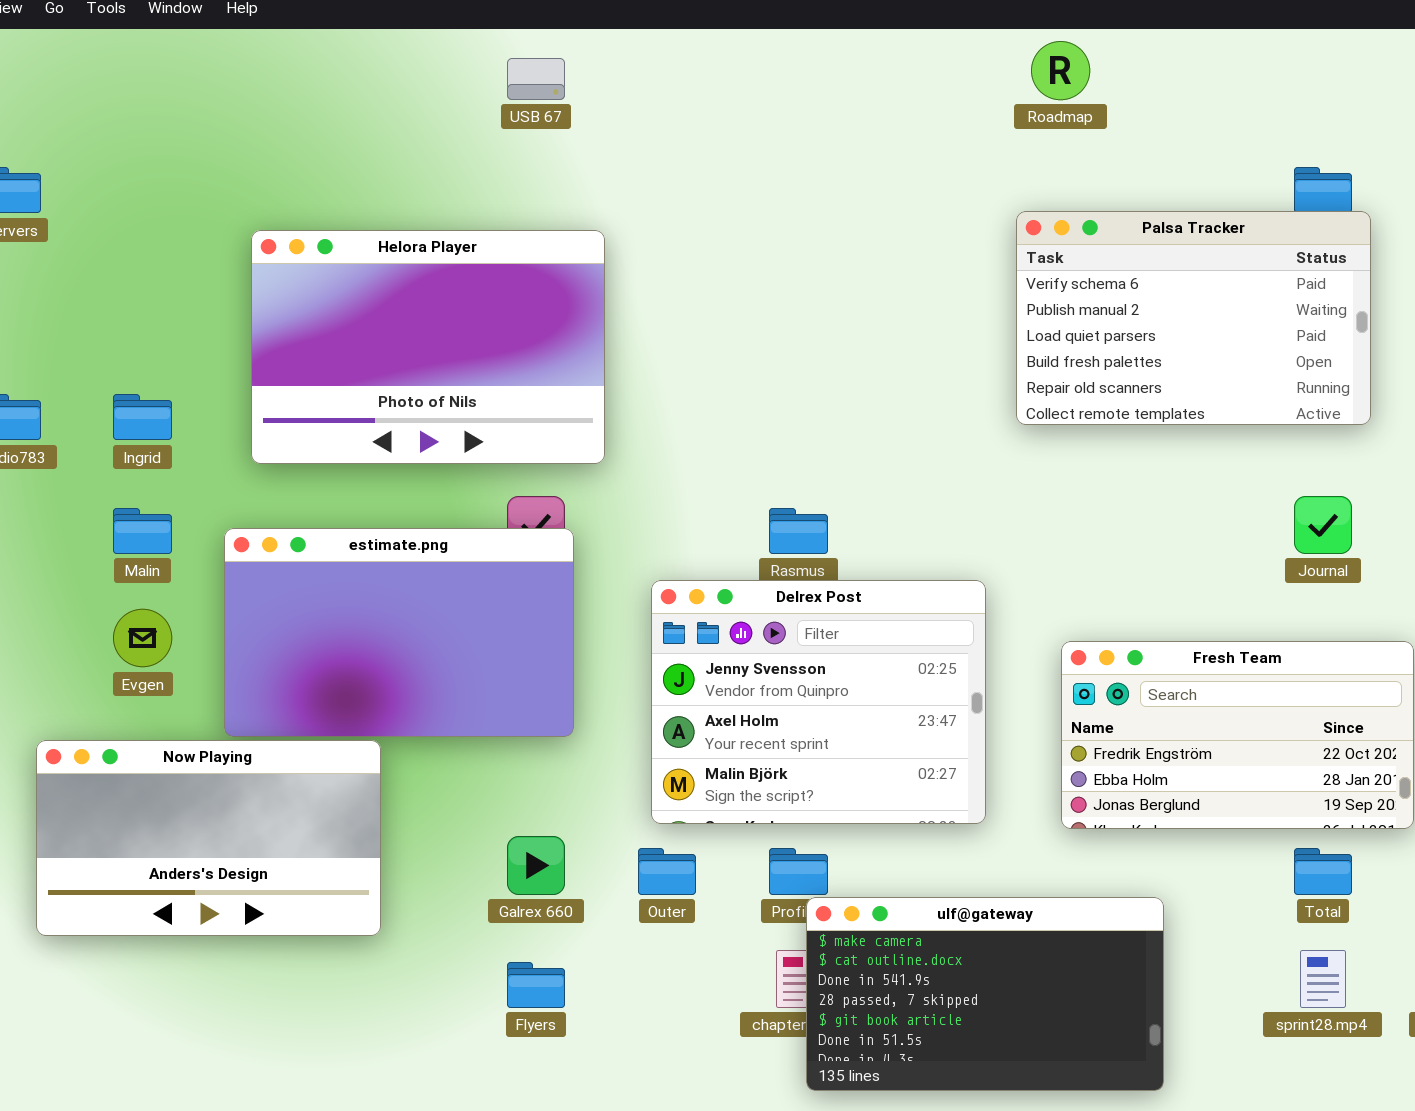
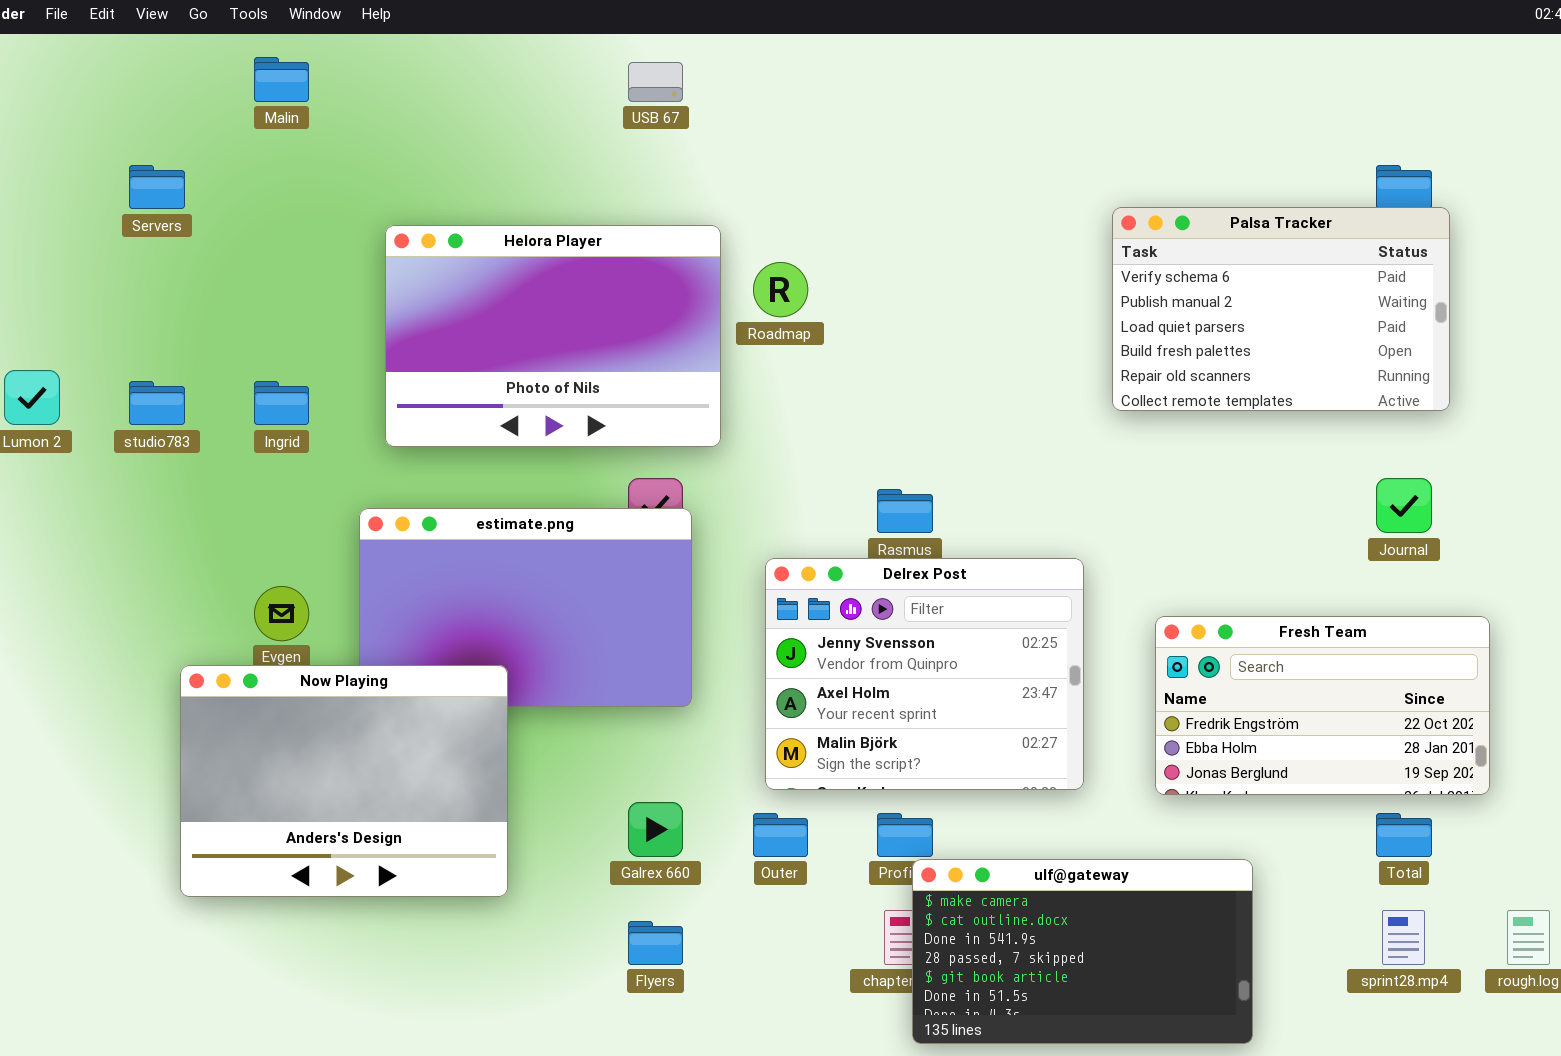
Roadmap: [1031,41,1090,100] -> [753,262,808,317], moved
Malin: [113,508,172,554] -> [254,57,309,102], moved
Now Playing: [36,740,381,936] -> [180,665,508,897], resized

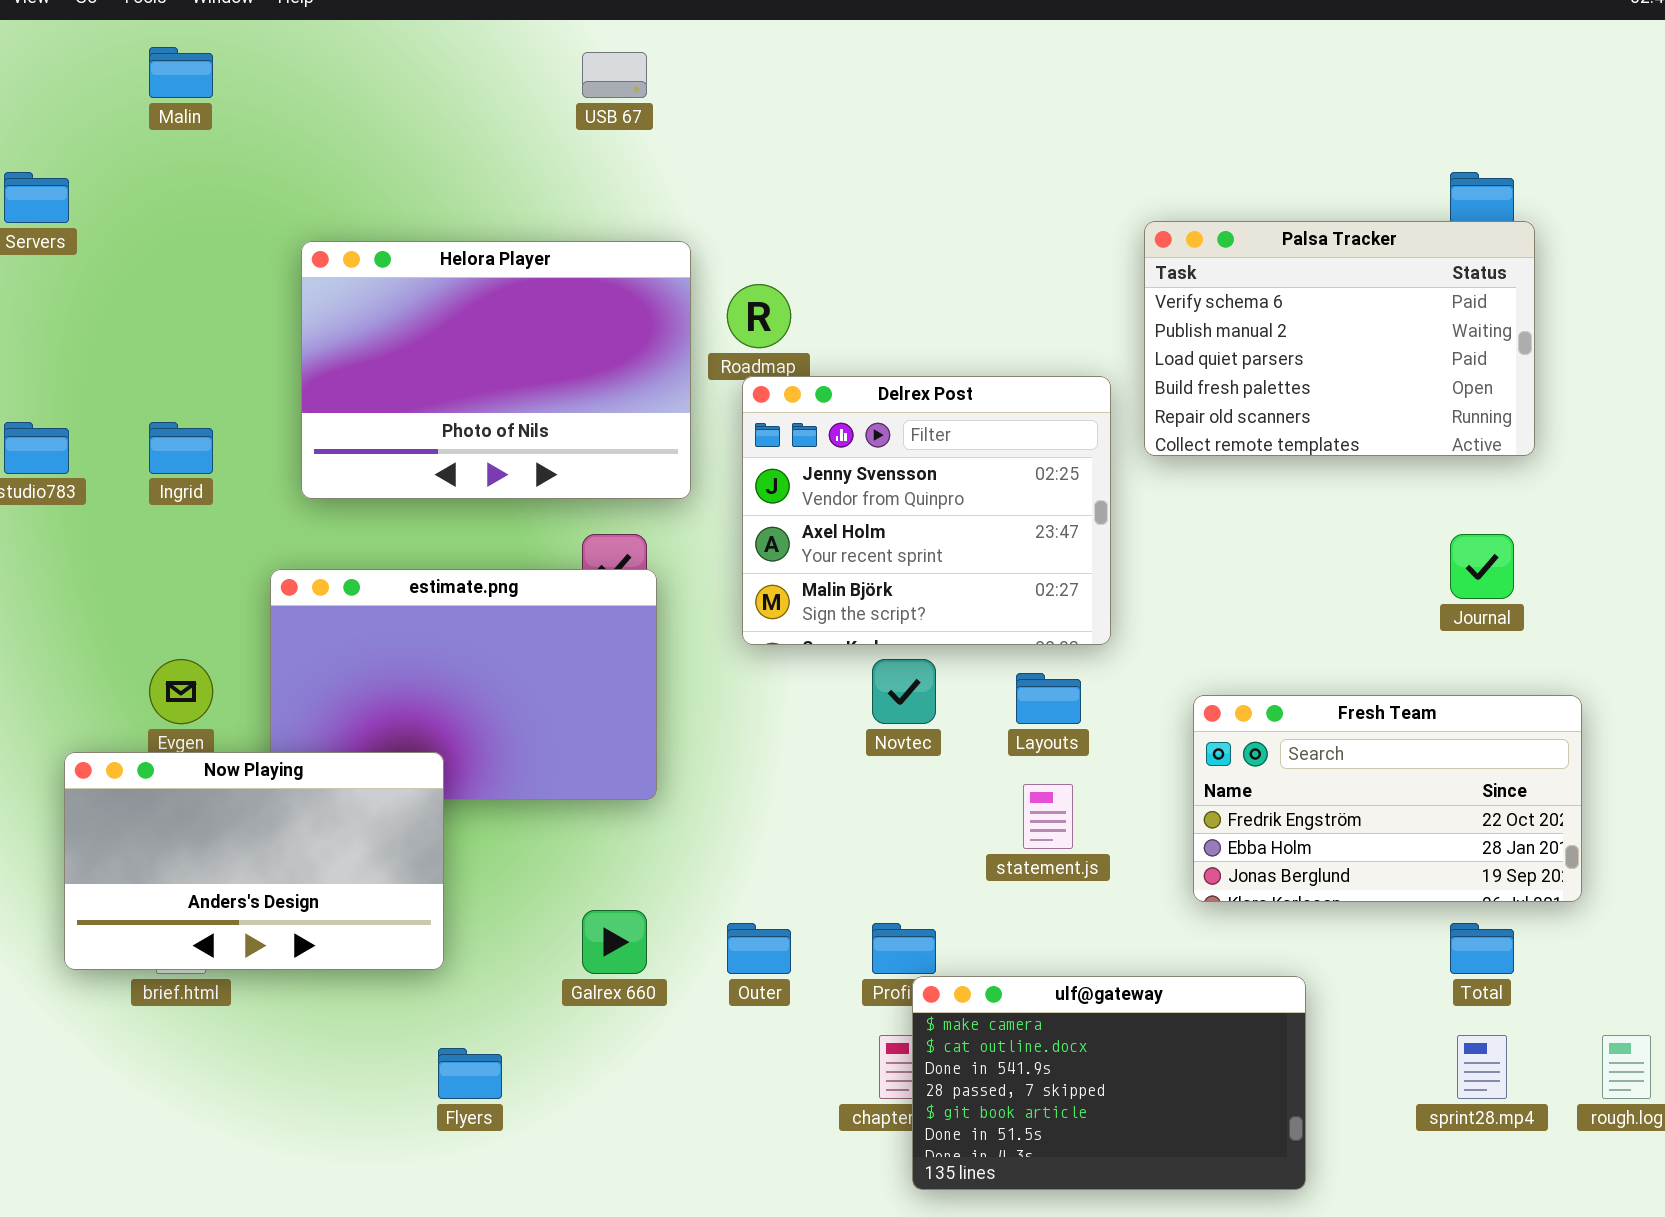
Delrex Post: [765,558,1084,790] -> [742,376,1111,645], moved
Now Playing: [180,665,508,897] -> [64,752,444,970], resized
Flyers: [628,921,683,965] -> [438,1048,502,1099], moved

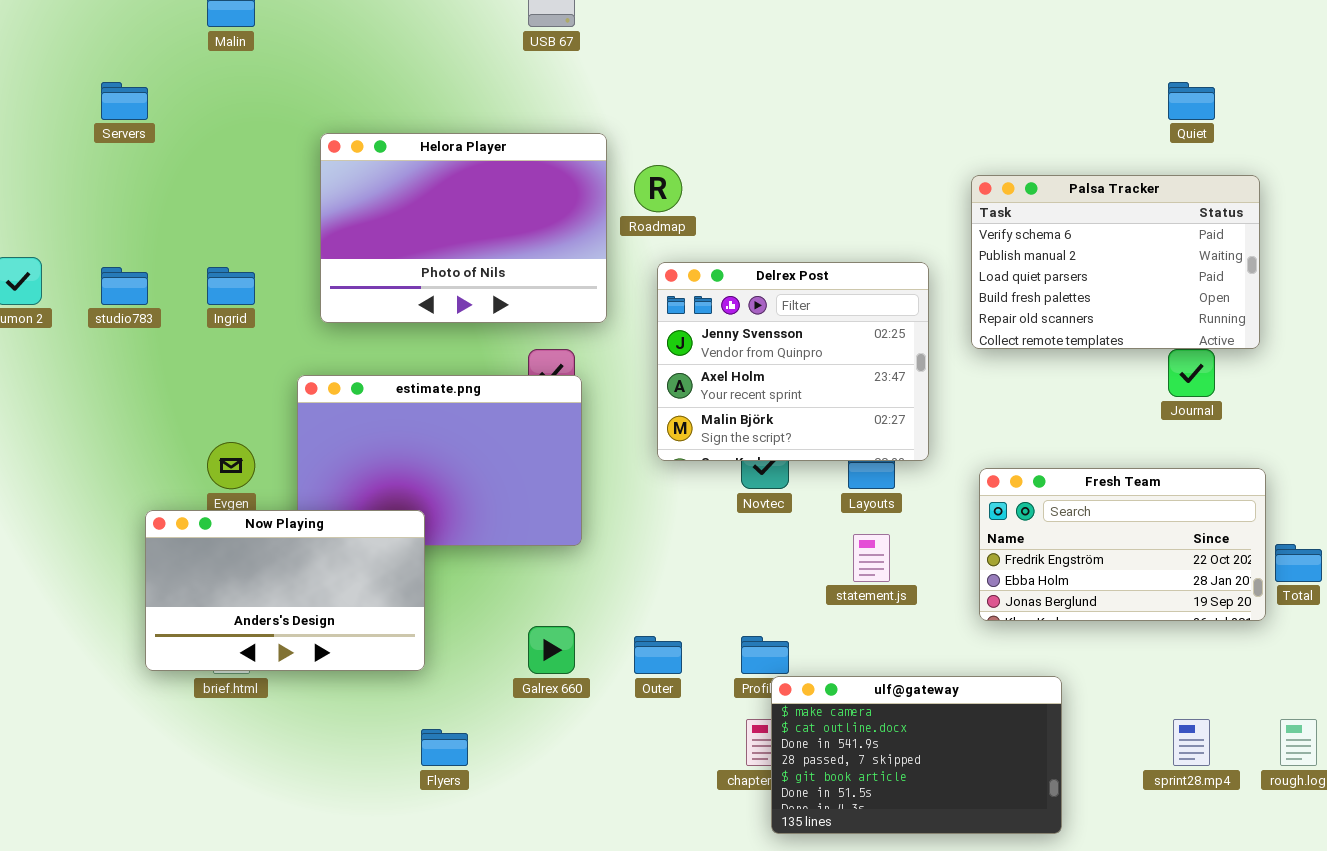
Palsa Tracker: [1144,221,1535,456] -> [971,175,1260,349], moved
Delrex Post: [742,376,1111,645] -> [657,262,929,461], moved
Total: [1450,923,1514,974] -> [1275,544,1322,582], moved

